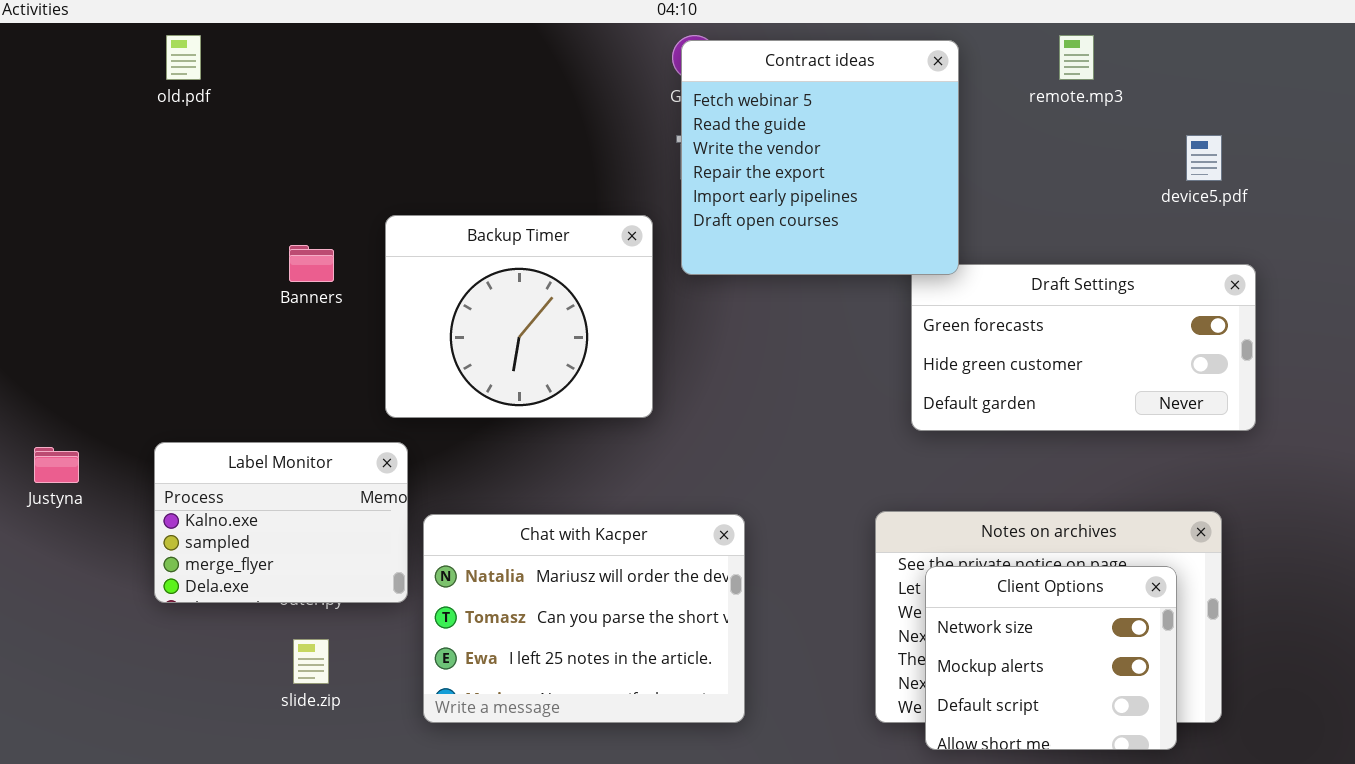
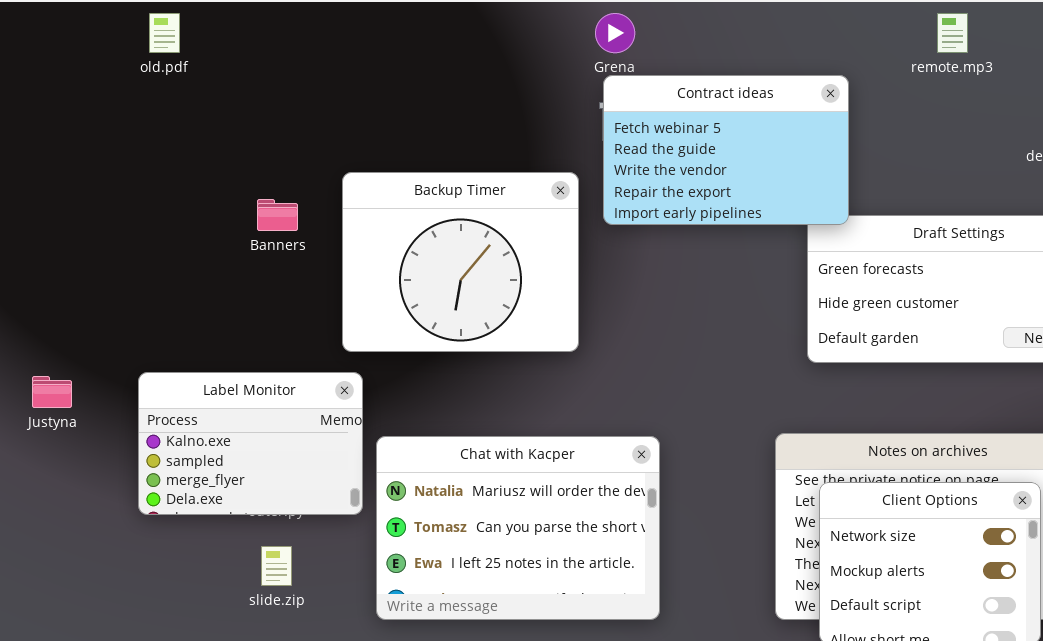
Contract ideas: [681,40,959,275] -> [603,75,849,225], resized

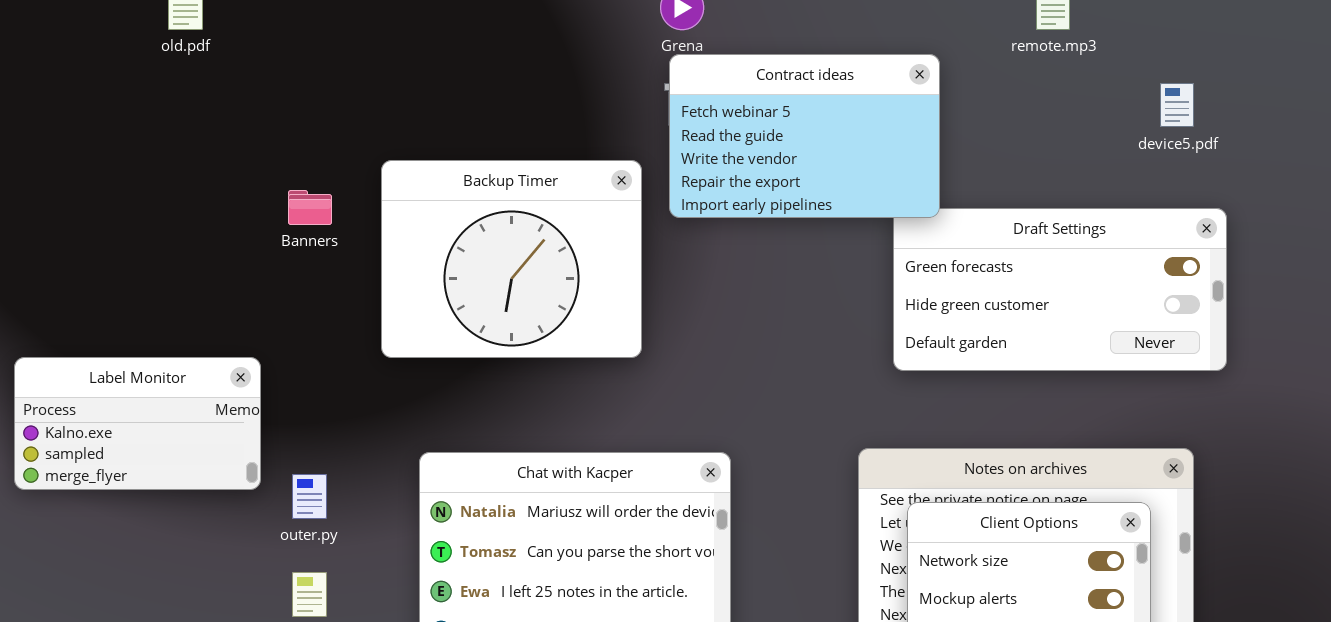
Label Monitor: [138,372,363,515] -> [14,357,261,490], moved, resized

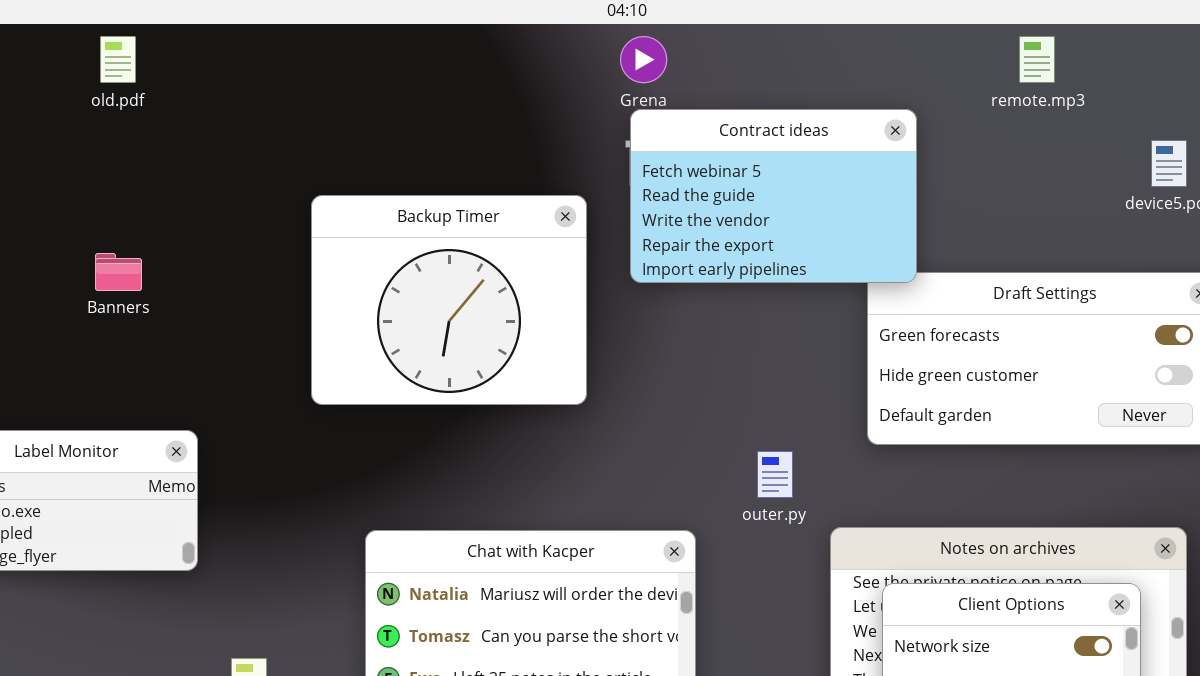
Backup Timer: [381,160,642,358] -> [311,195,587,405], moved
Banners: [288,190,332,225] -> [95,253,142,291], moved
outer.py: [292,474,327,519] -> [757,451,793,498], moved

